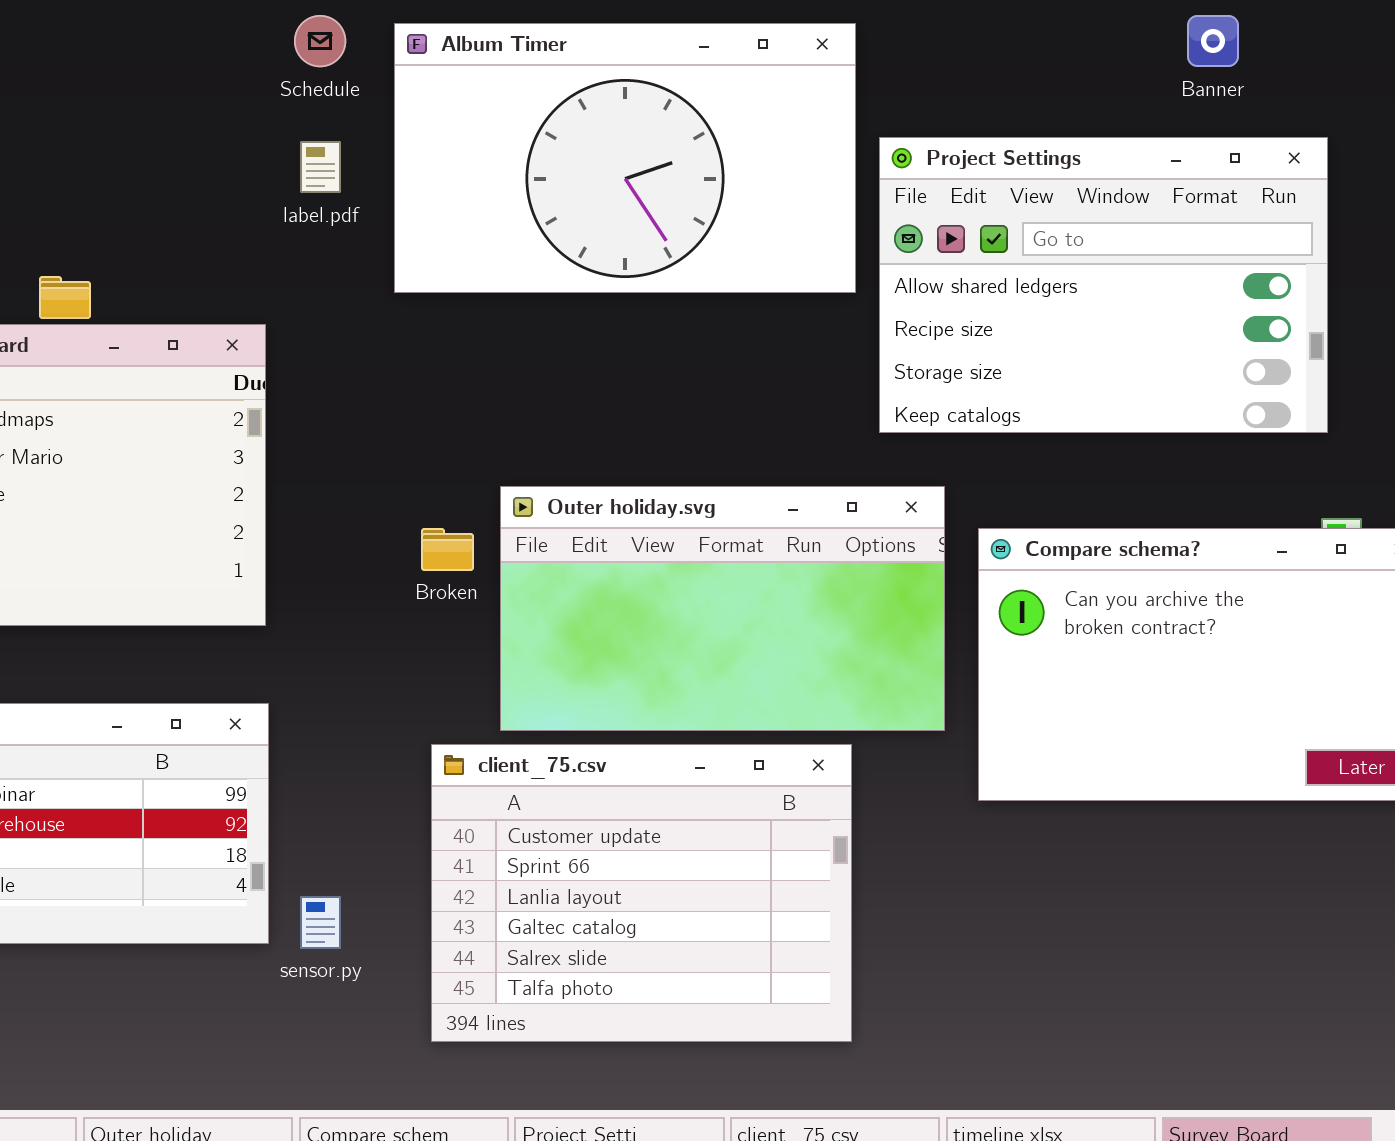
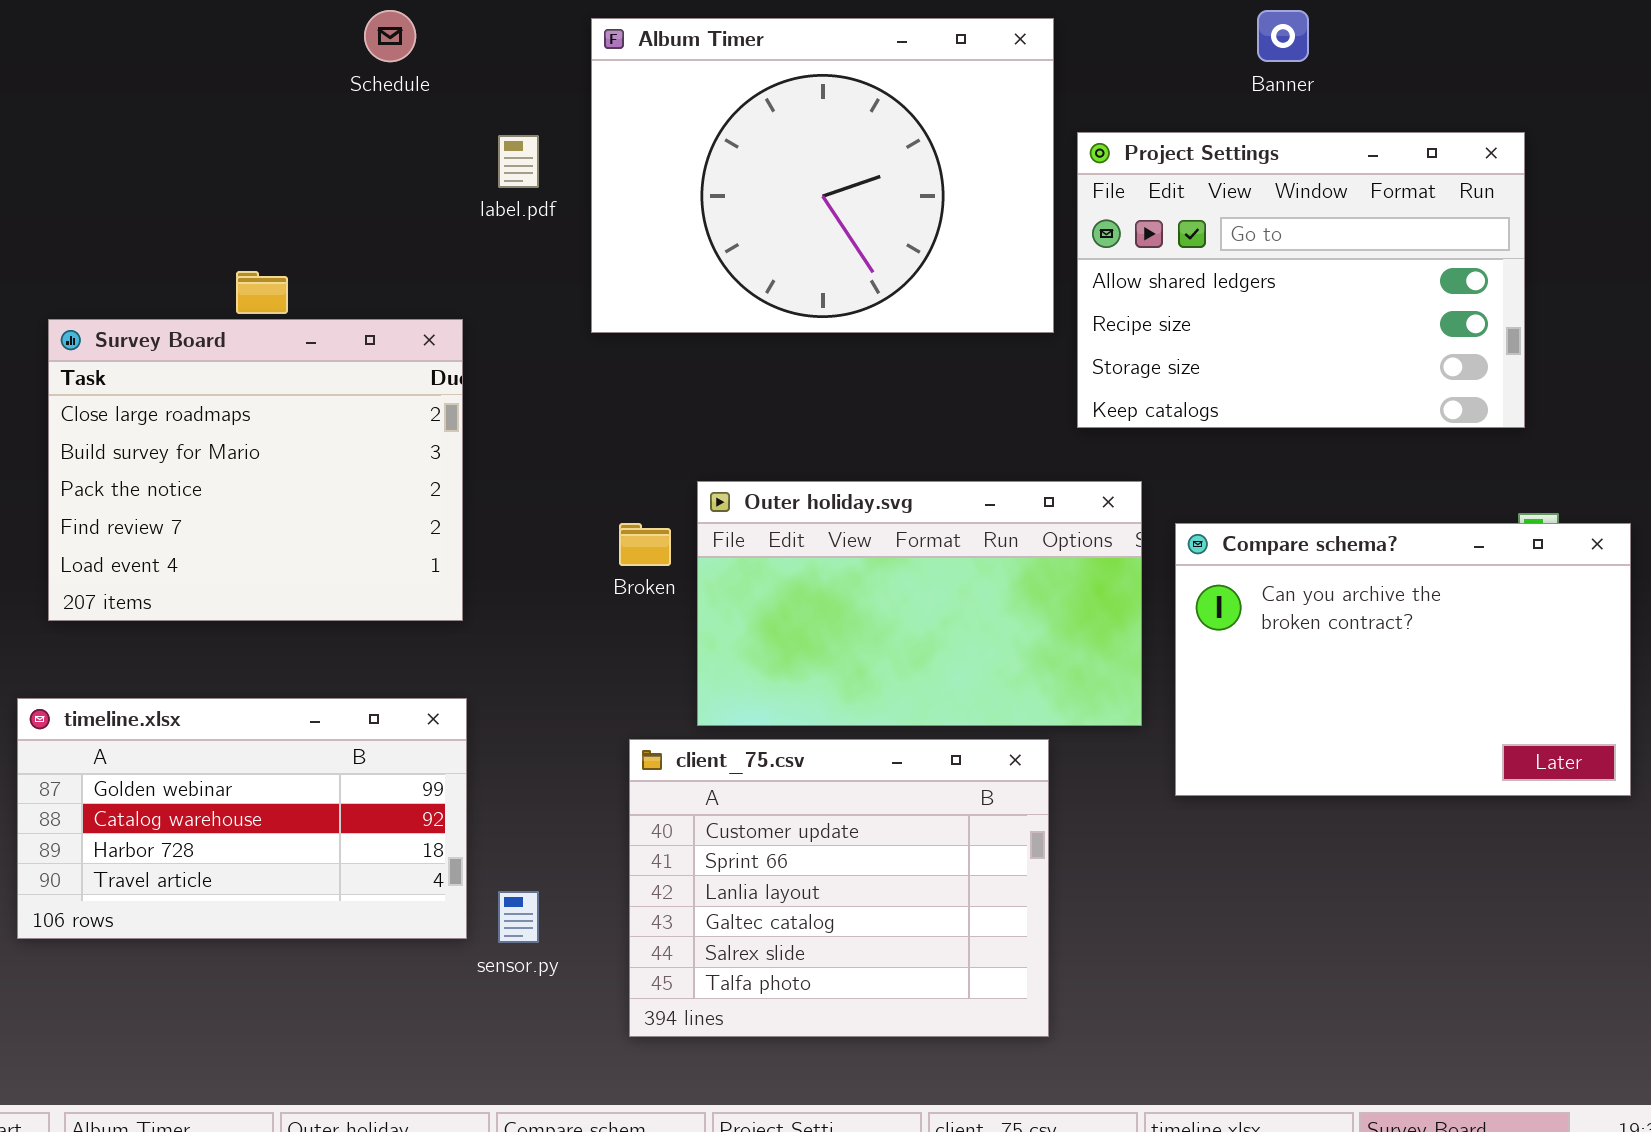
Schedule: [294,15,346,67] -> [364,10,416,62], moved
Banner: [1187,15,1239,67] -> [1257,10,1309,62], moved
Album Timer: [394,23,856,293] -> [591,18,1054,333], resized

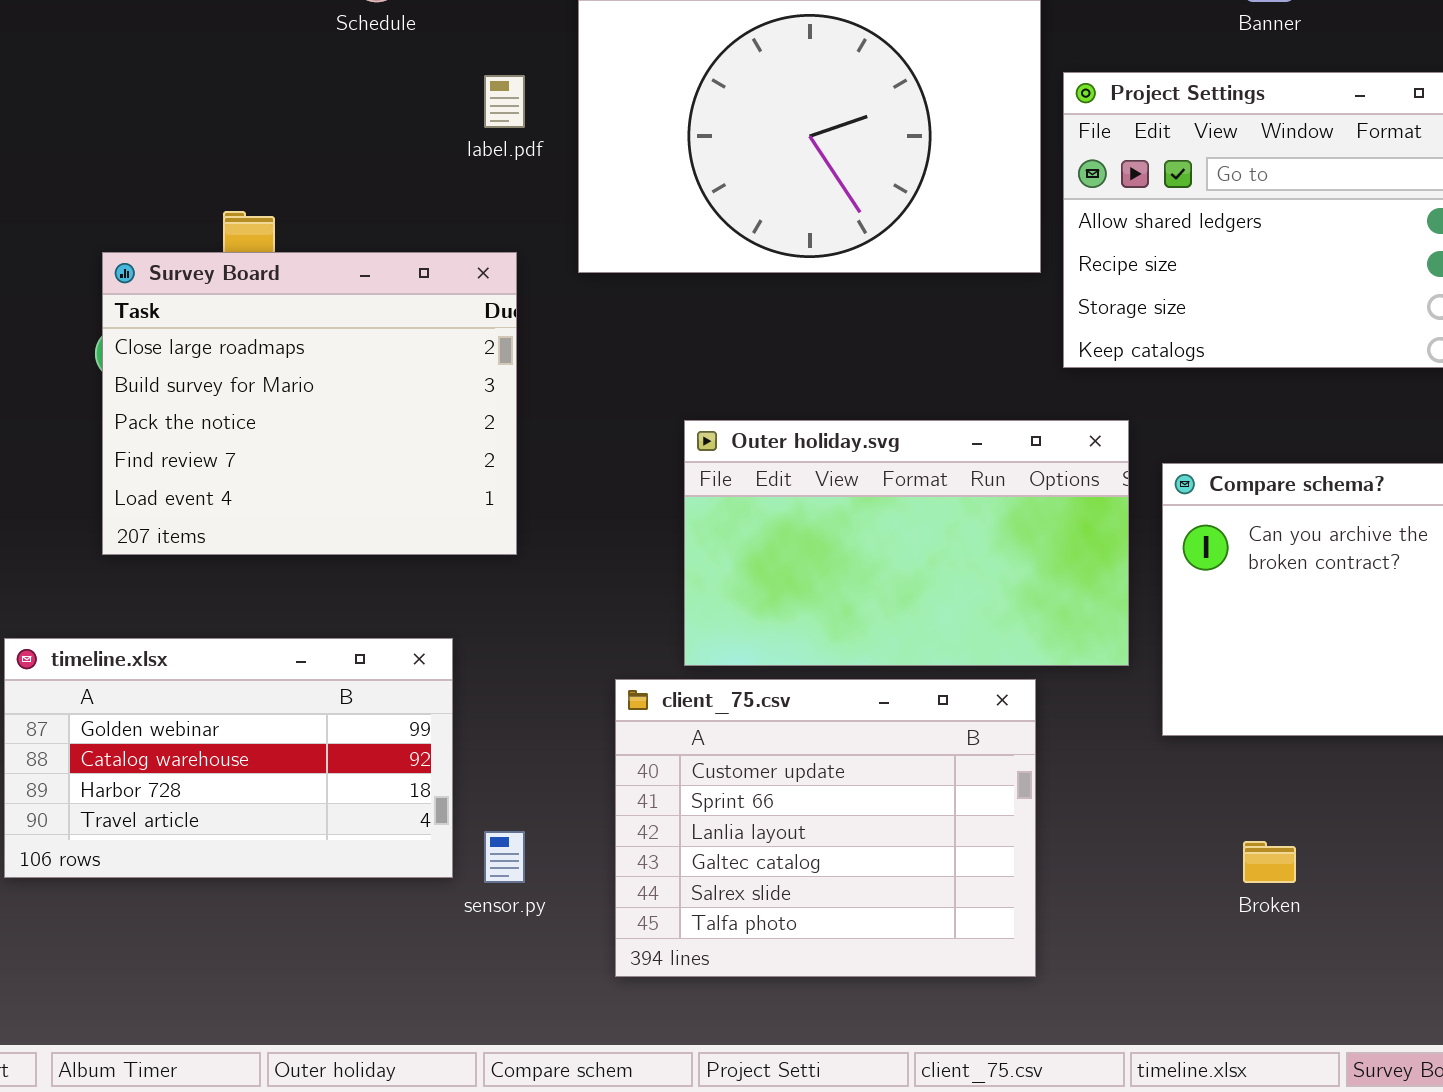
Survey Board: [48,319,463,621] -> [102,252,517,555], moved
Broken: [619,523,671,566] -> [1243,841,1296,883], moved

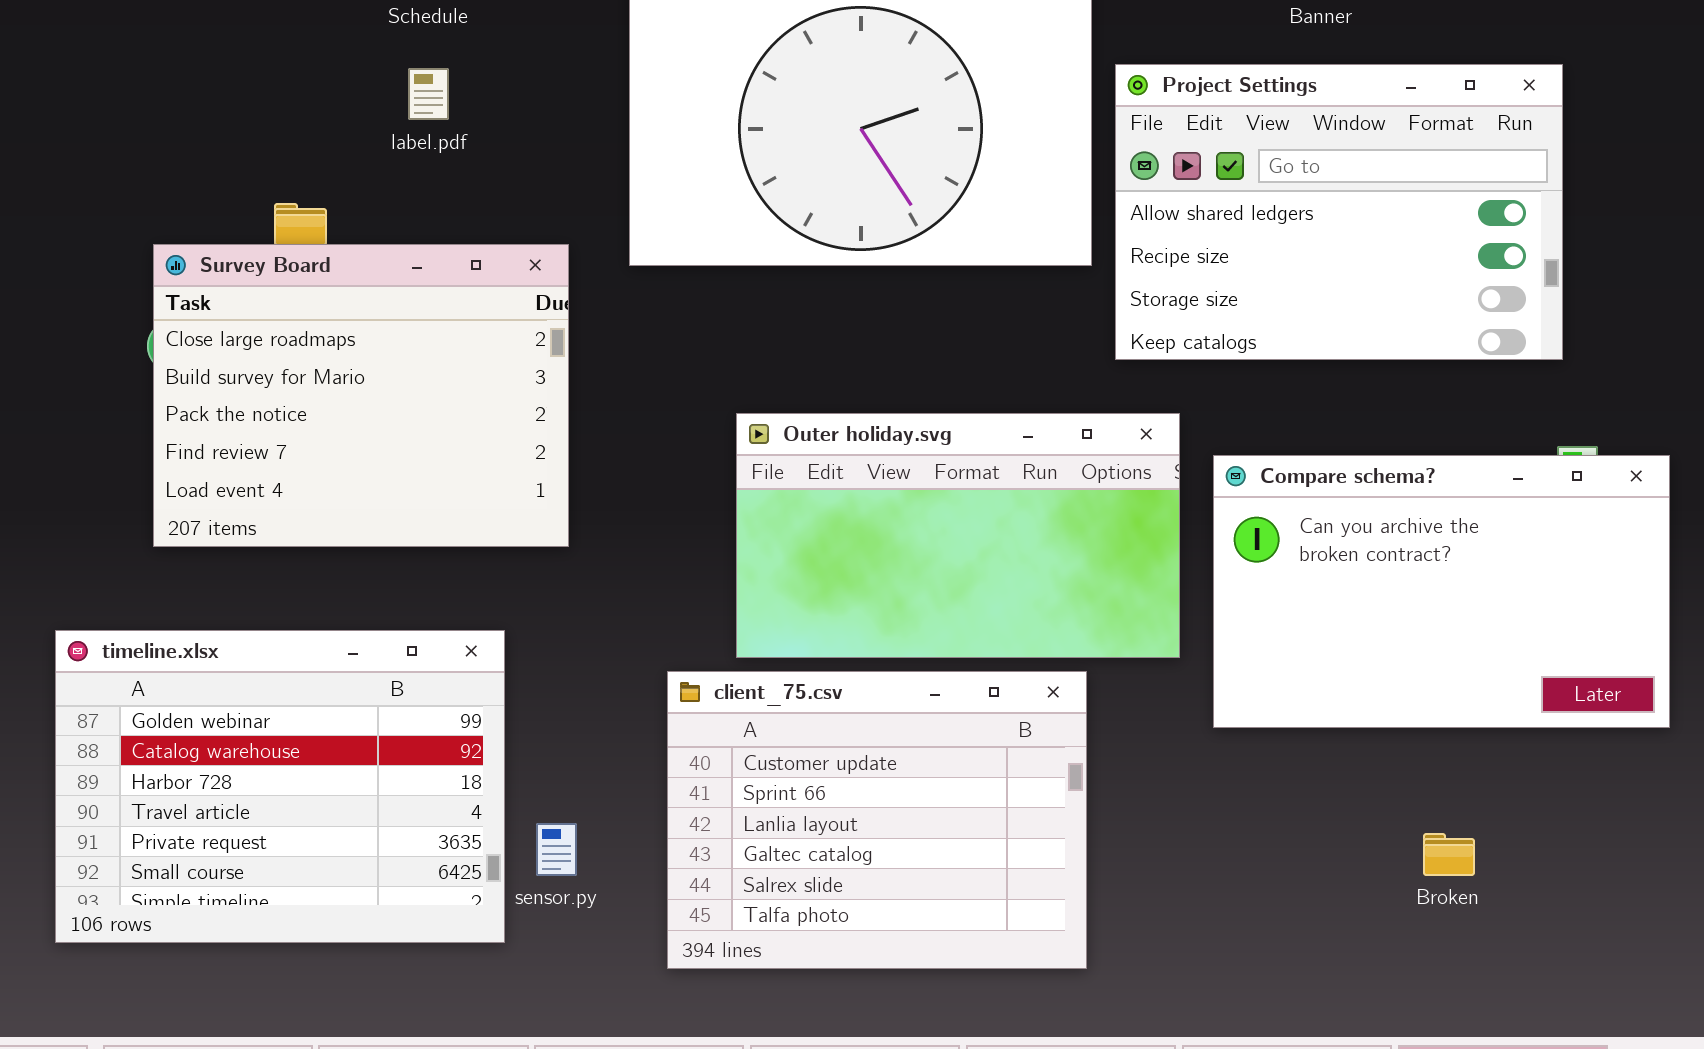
label.pdf: [484,75,525,128] -> [408,68,449,120], moved
timeline.xlsx: [4,638,453,878] -> [55,630,505,943], resized
Broken: [1243,841,1296,883] -> [1423,833,1475,876], moved

